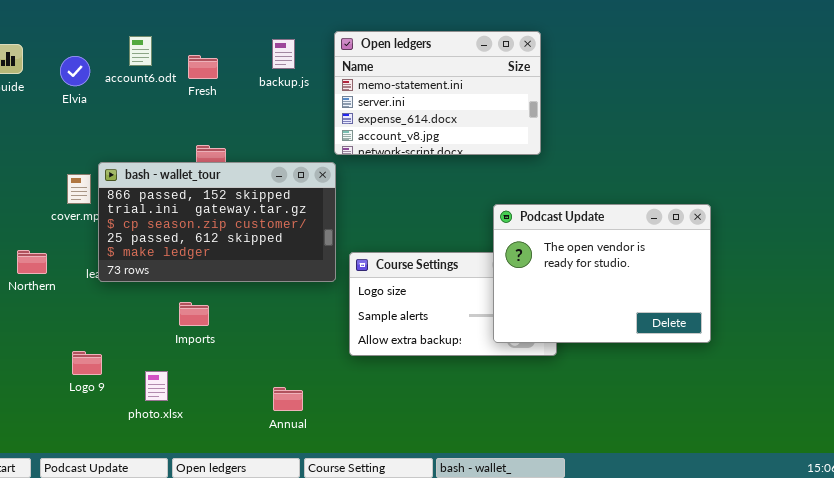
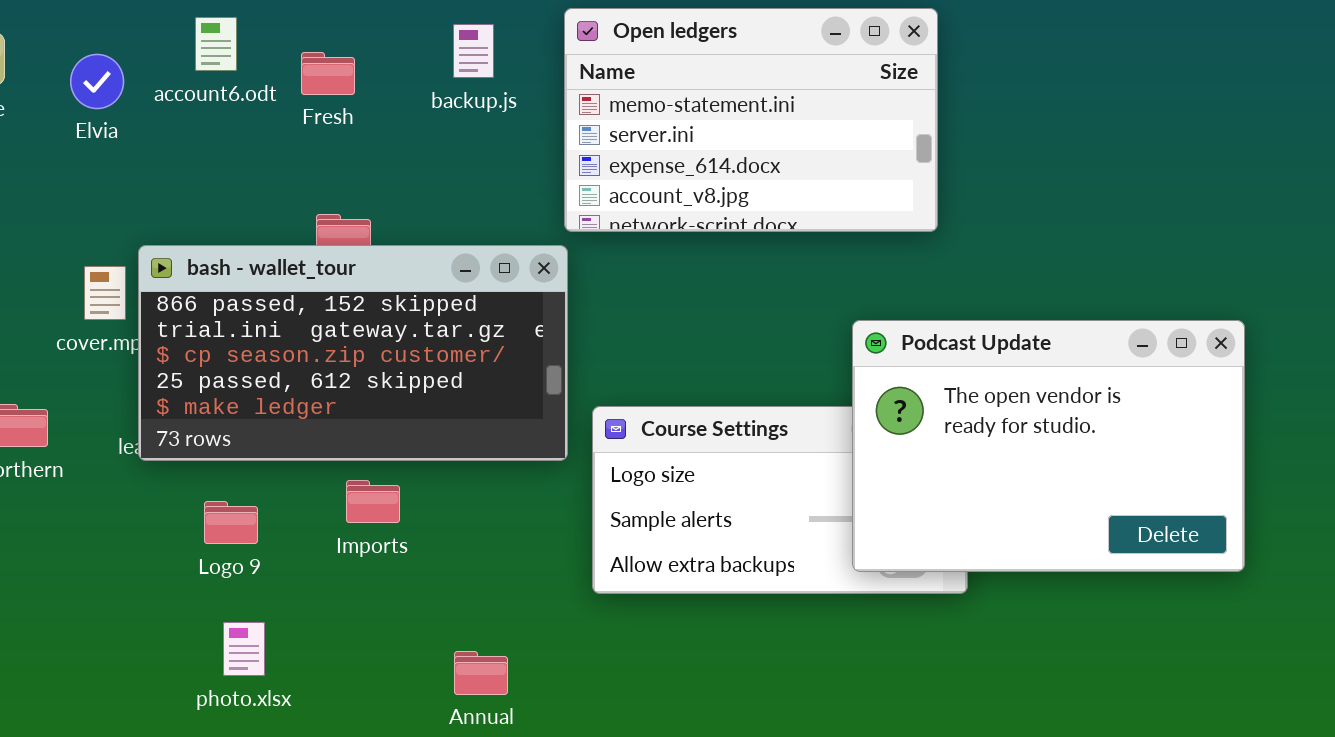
Imports: [179,302,209,326] -> [346,480,400,523], moved
Logo 9: [72,351,102,375] -> [204,501,258,544], moved

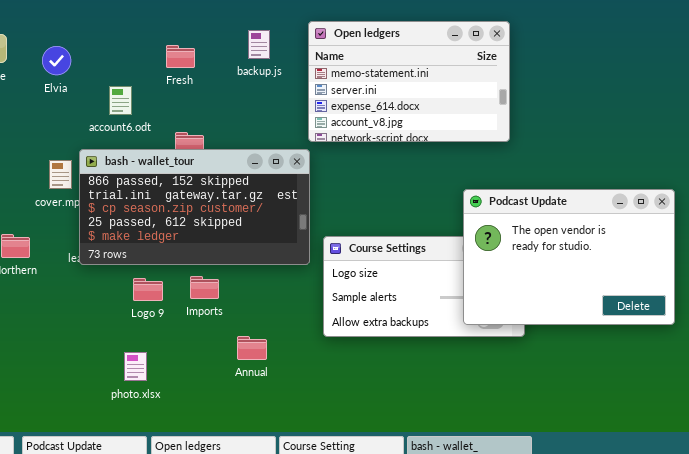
account6.odt: [195,17,237,71] -> [109,86,132,115], moved
Logo 9: [204,501,258,544] -> [133,278,163,301], moved
Annual: [454,651,508,695] -> [237,336,267,360], moved

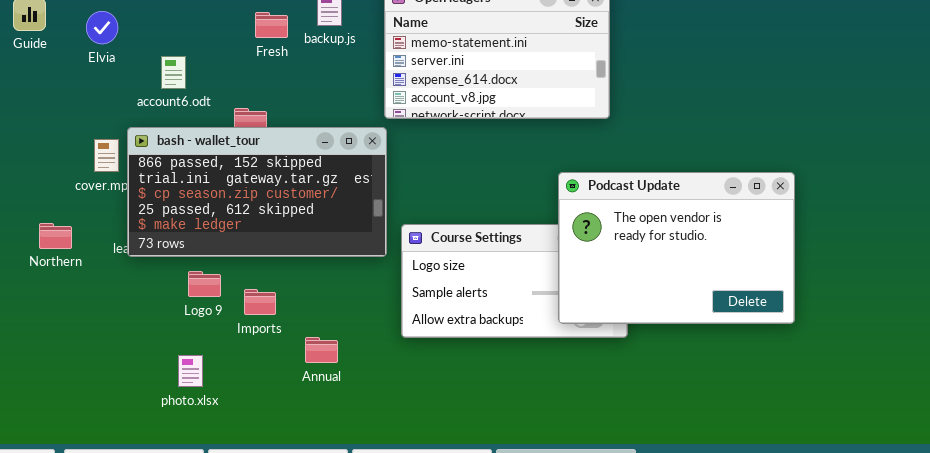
Fresh: [166,45,195,68] -> [255,12,288,38], moved
Imports: [190,276,219,299] -> [244,289,276,315], moved

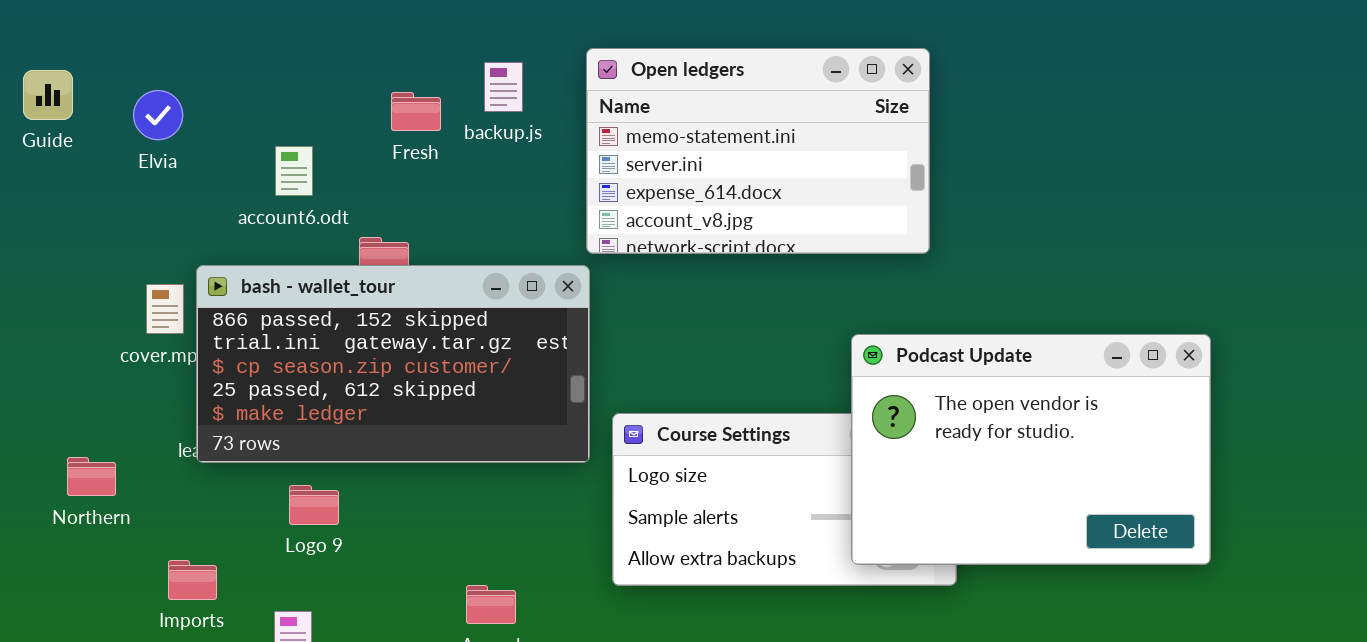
account6.odt: [161,56,186,89] -> [275,146,313,196], moved
Northern: [39,223,72,249] -> [67,457,116,496], moved
Imports: [244,289,276,315] -> [168,560,217,600], moved

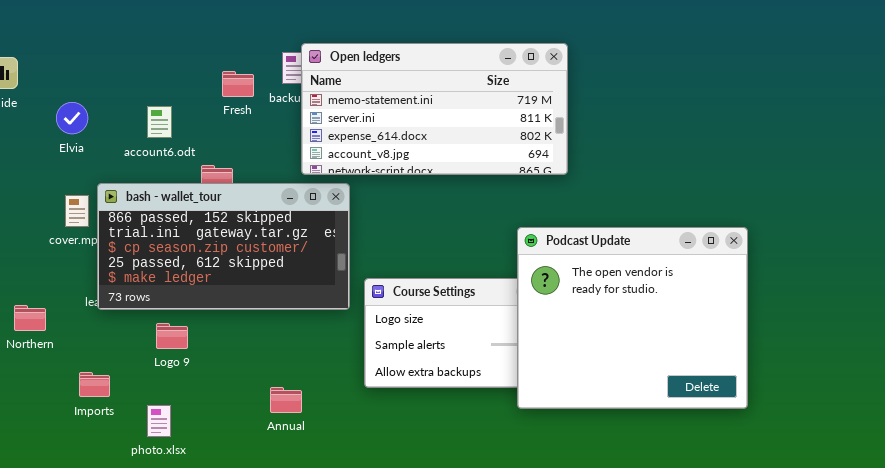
Open ledgers: [586,48,930,254] -> [301,43,568,175], resized
Elvia: [133,90,183,140] -> [56,102,88,134], moved
Podcast Update: [851,334,1211,565] -> [517,227,748,409], resized

